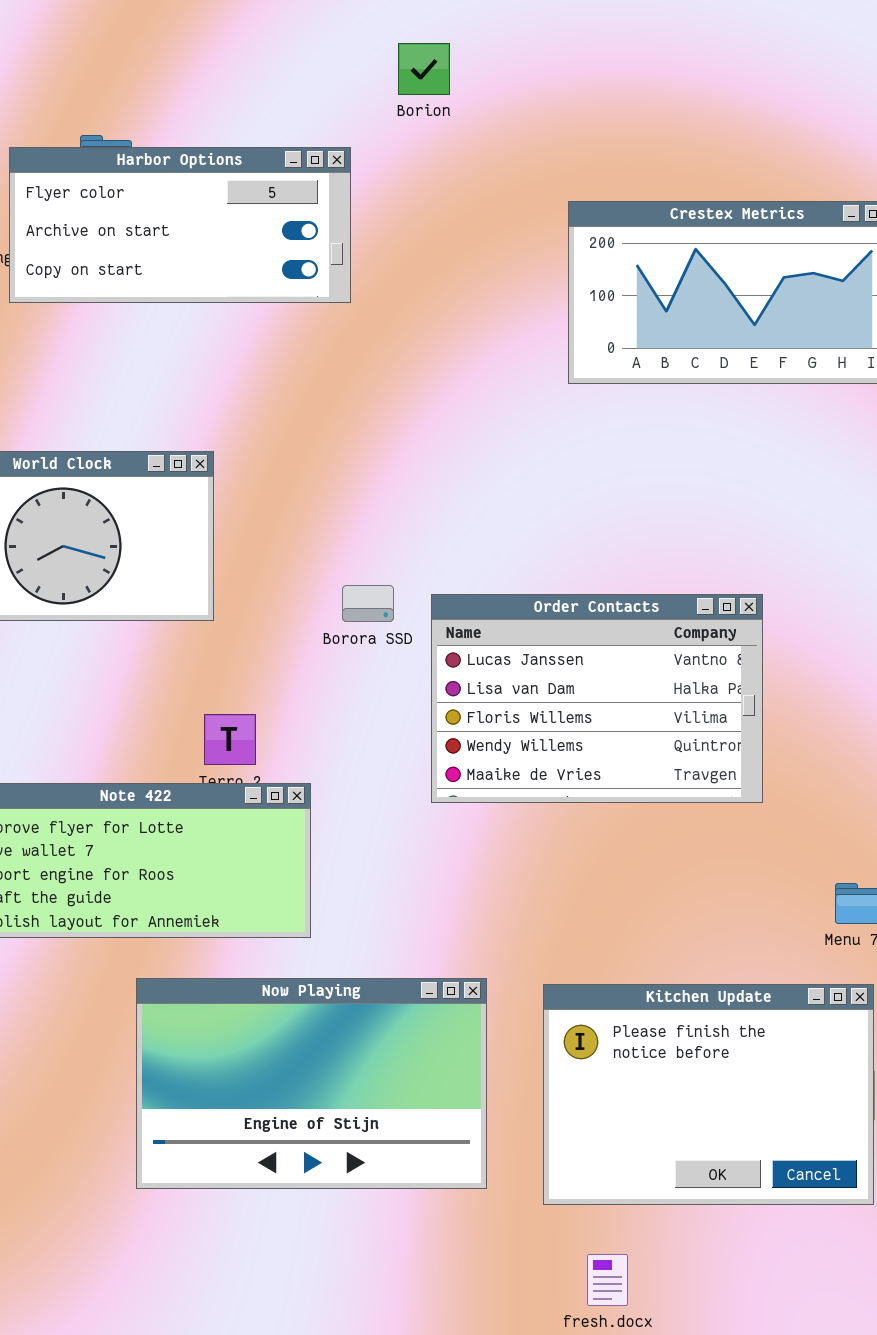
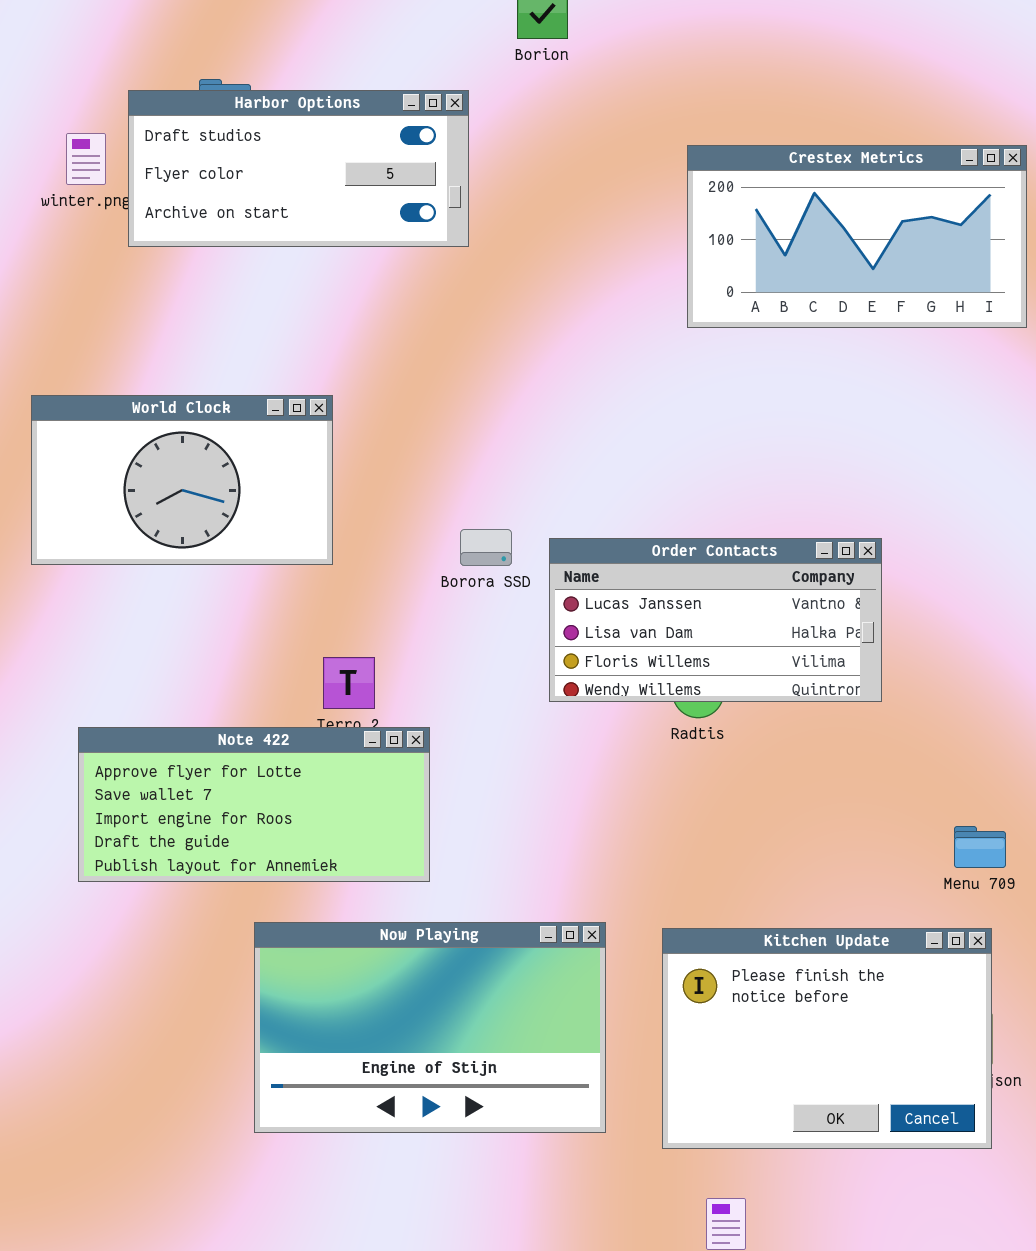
Harbor Options: [9,147,351,303] -> [128,90,469,247], scrolled up 1 row
Order Contacts: [431,594,763,803] -> [549,538,882,702], resized

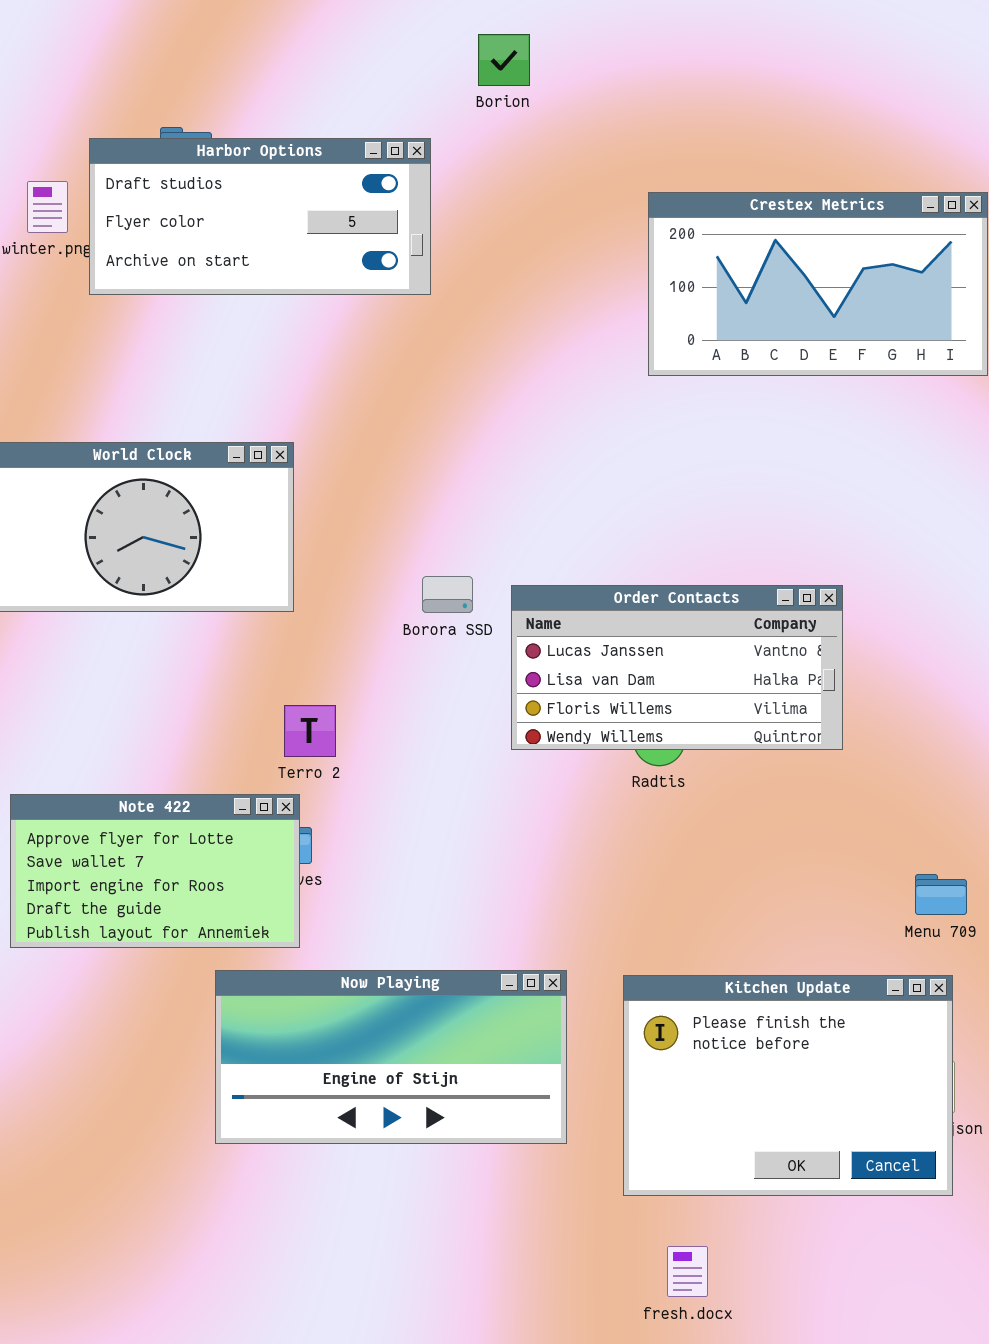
Note 422: [78,727,430,882] -> [10,794,300,948], moved, resized
Now Playing: [254,922,606,1133] -> [215,970,567,1144], resized

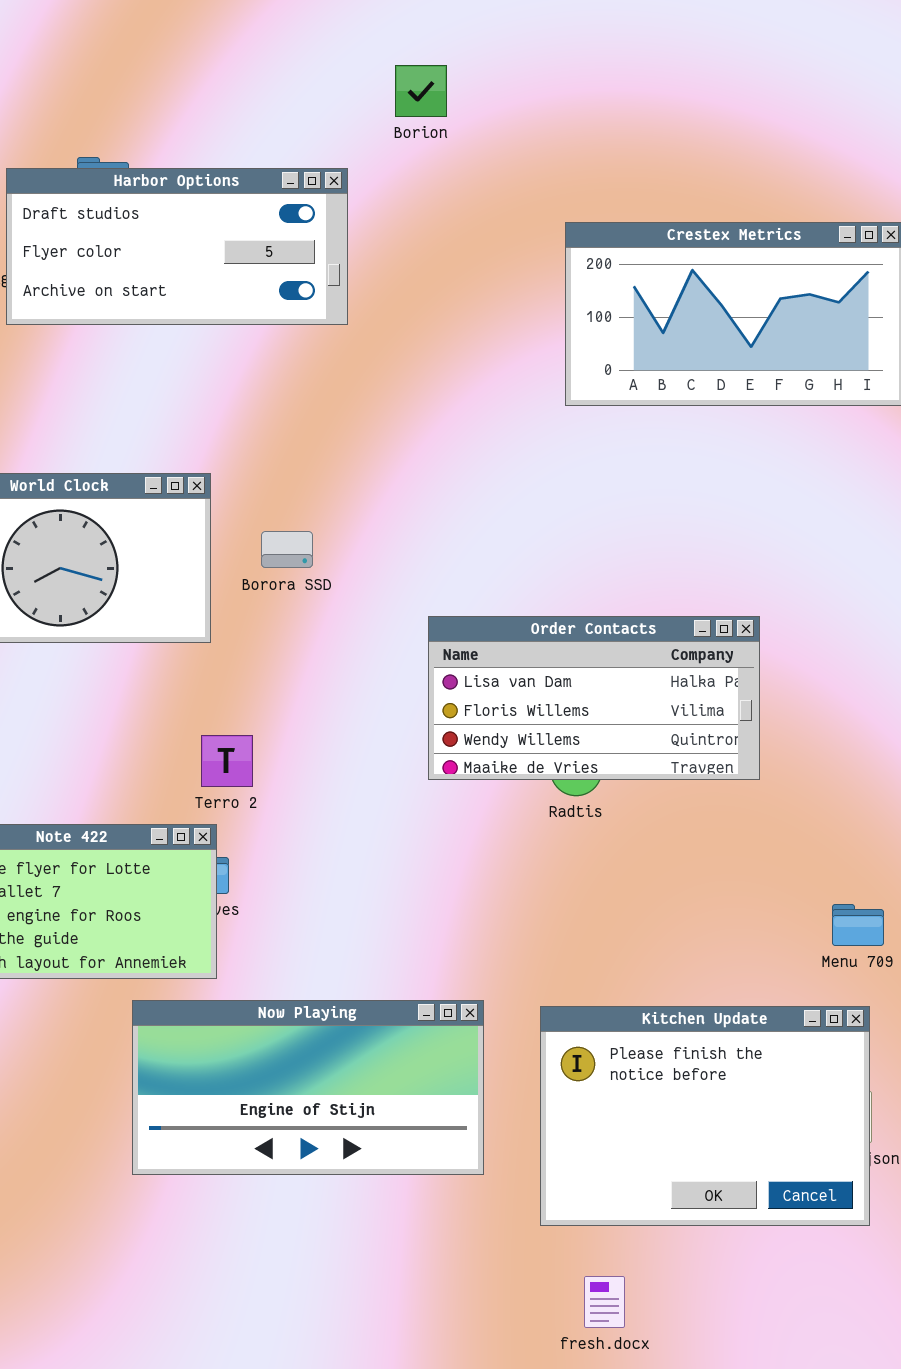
Borora SSD: [422,576,473,613] -> [261,531,313,568], moved
Order Contacts: [511,585,843,750] -> [428,616,760,780], scrolled down 1 row

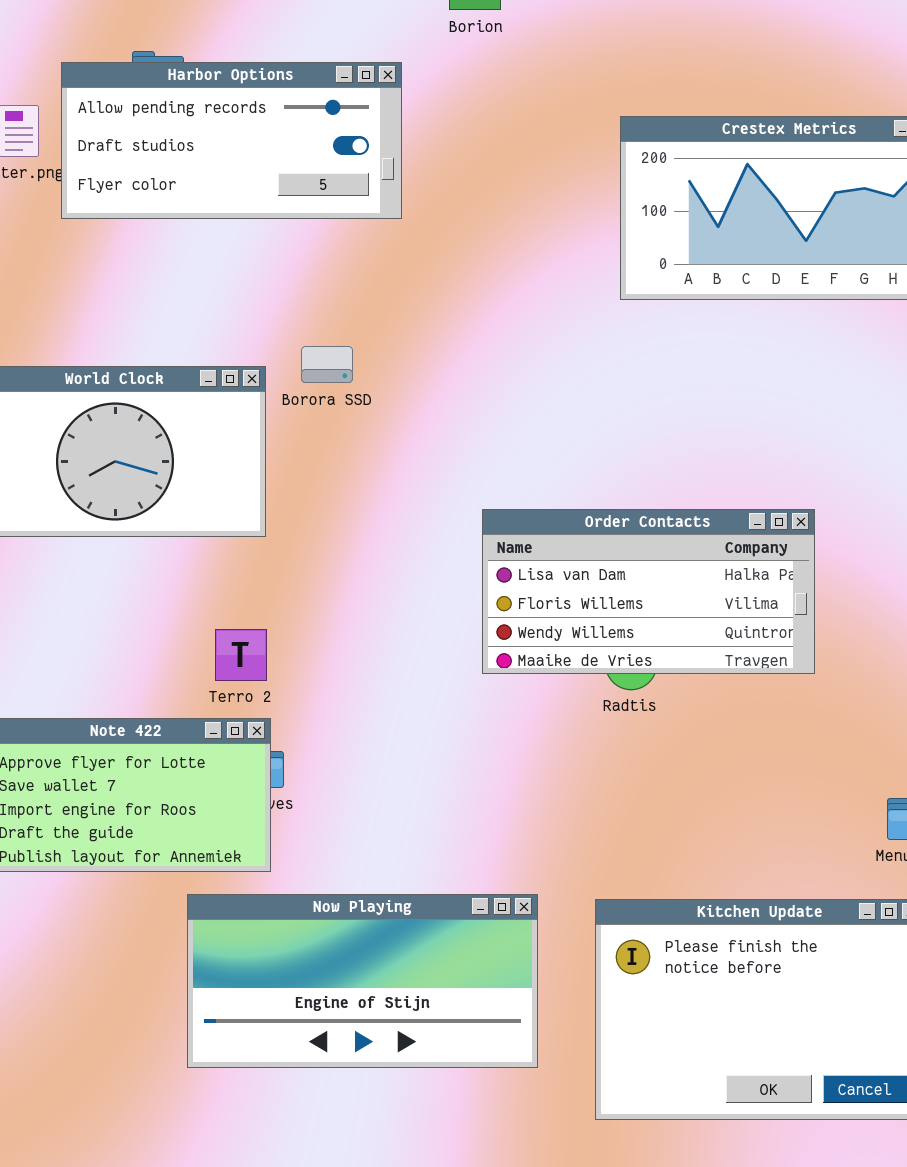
Harbor Options: [6,168,348,325] -> [61,62,402,219], scrolled up 1 row
Borora SSD: [261,531,313,568] -> [301,346,353,383], moved
Terro 2: [201,735,253,787] -> [215,629,267,681], moved

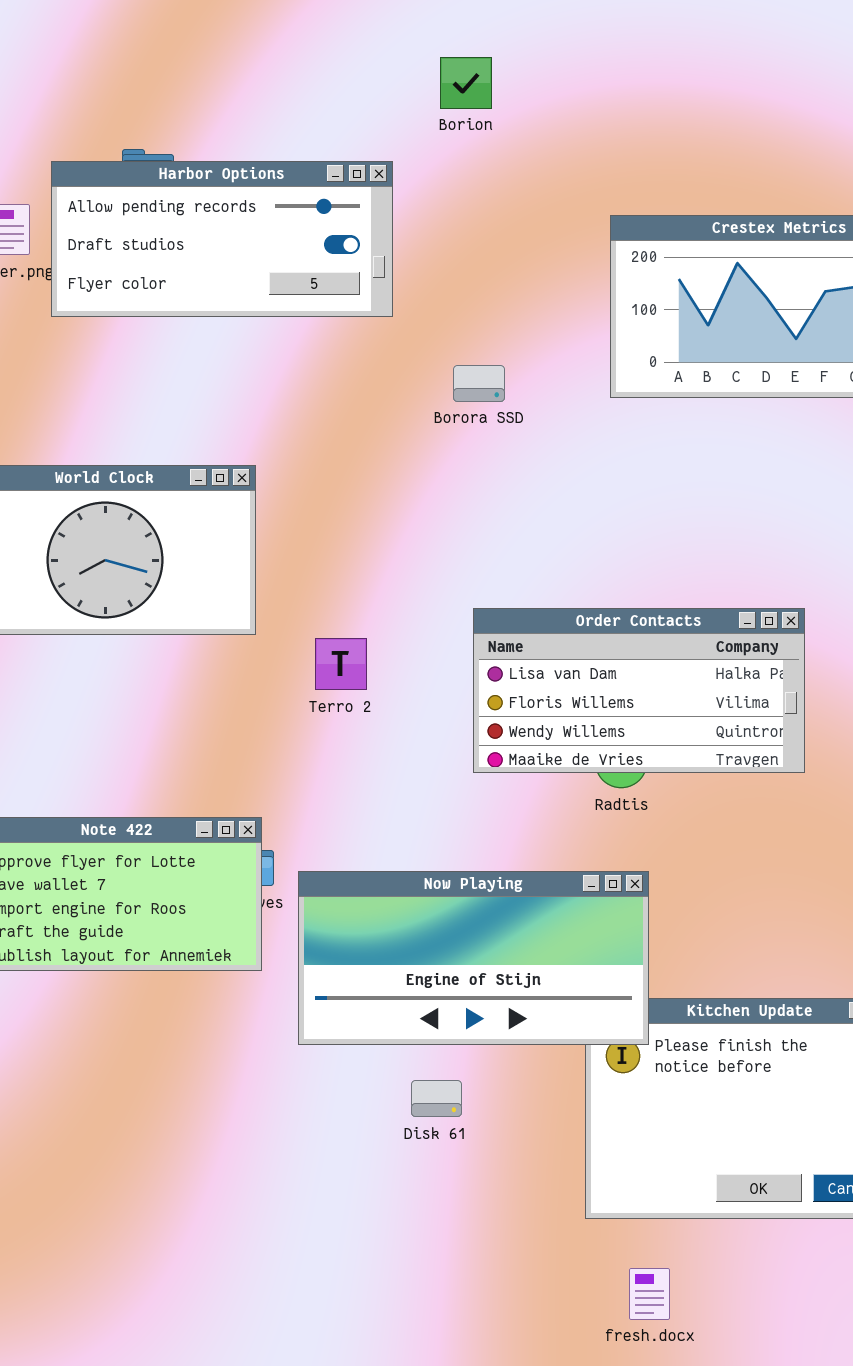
Borora SSD: [301,346,353,383] -> [453,365,505,402], moved
Terro 2: [215,629,267,681] -> [315,638,367,690], moved
Now Playing: [187,894,538,1068] -> [298,871,649,1045], moved

